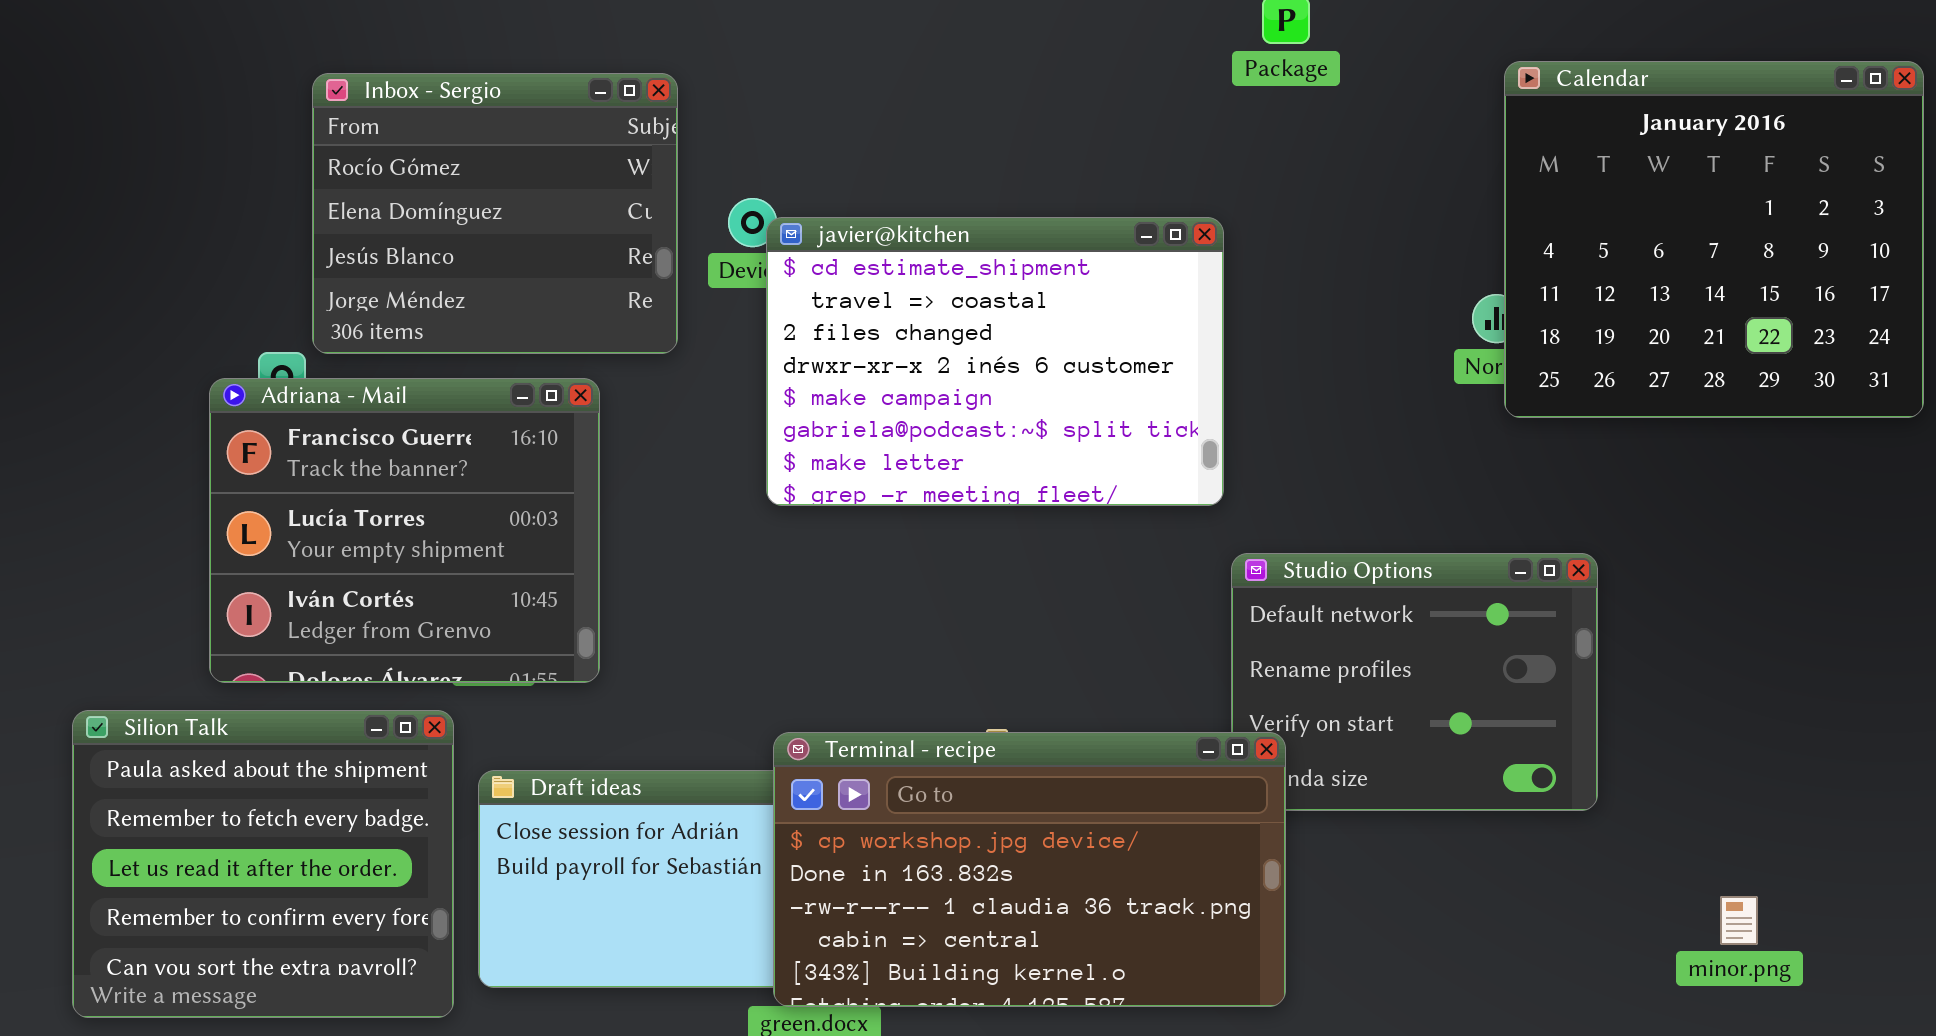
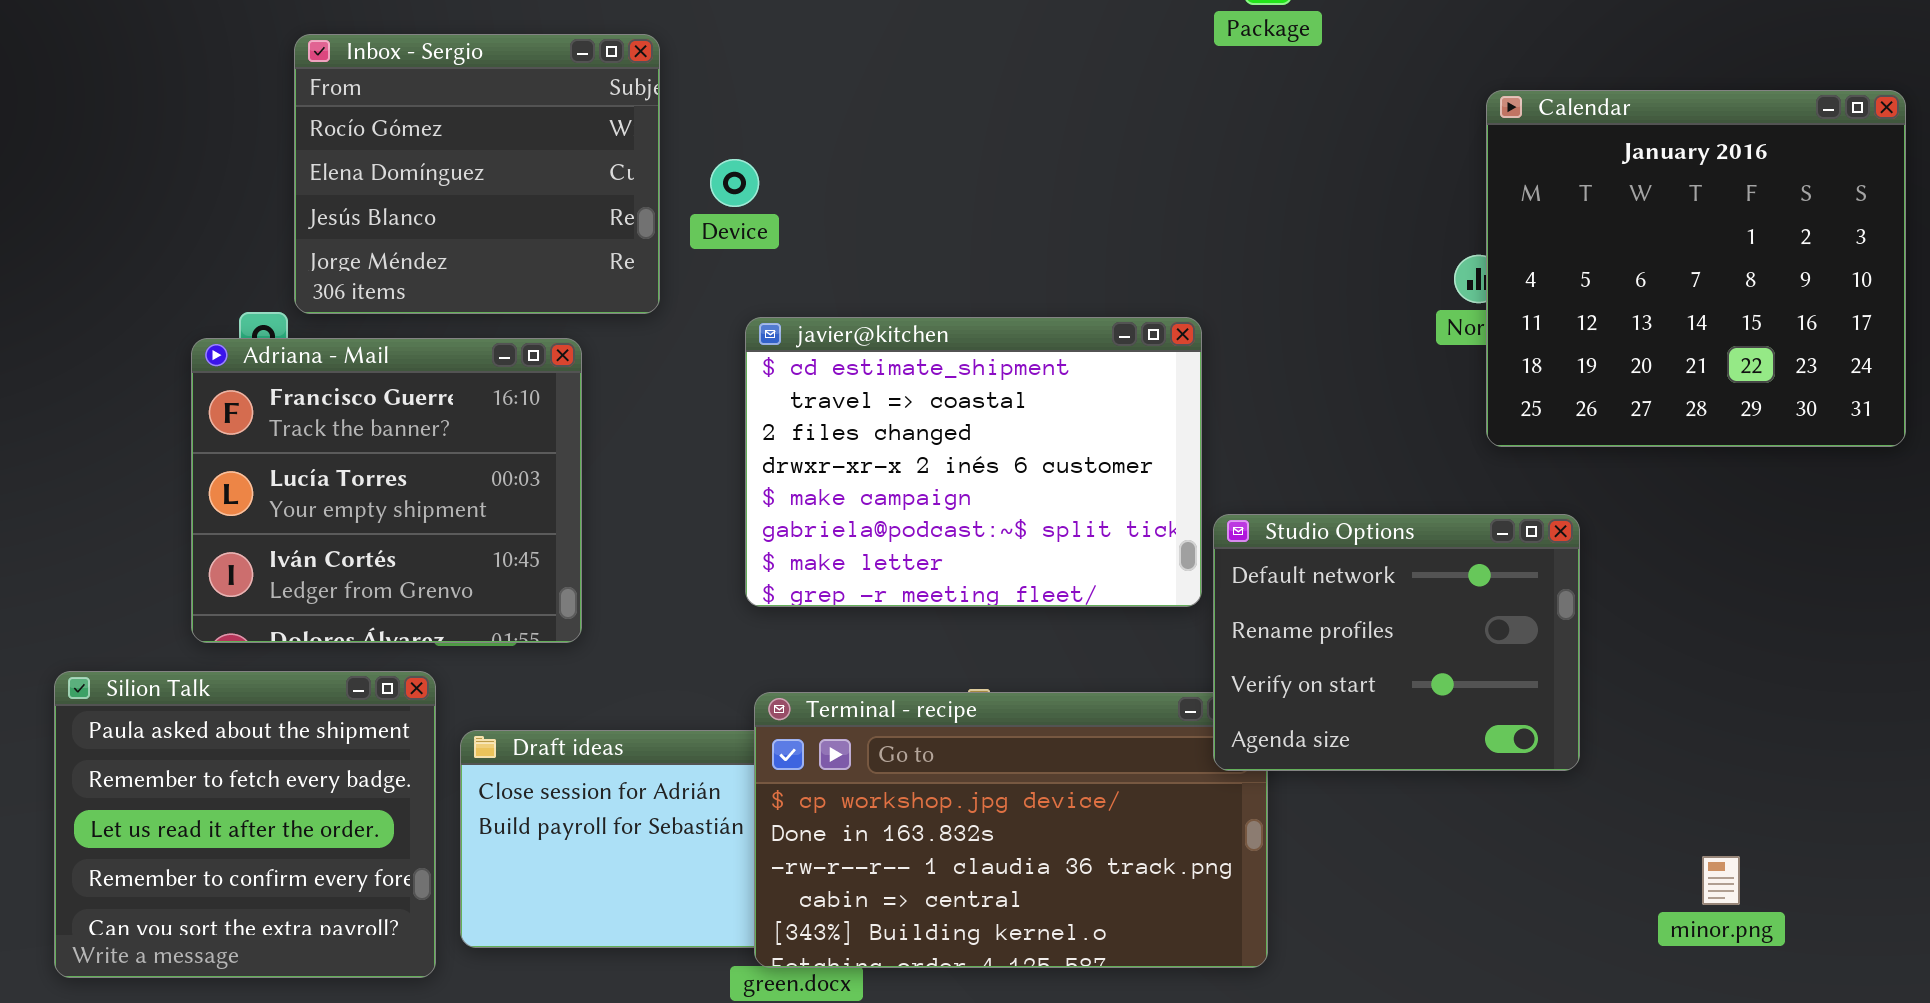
Calendar: [1504,61,1924,418] -> [1486,90,1906,447], moved
javier@kitchen: [766,217,1224,506] -> [745,317,1202,607], moved
Studio Options: [1231,553,1598,811] -> [1213,514,1580,771], raised

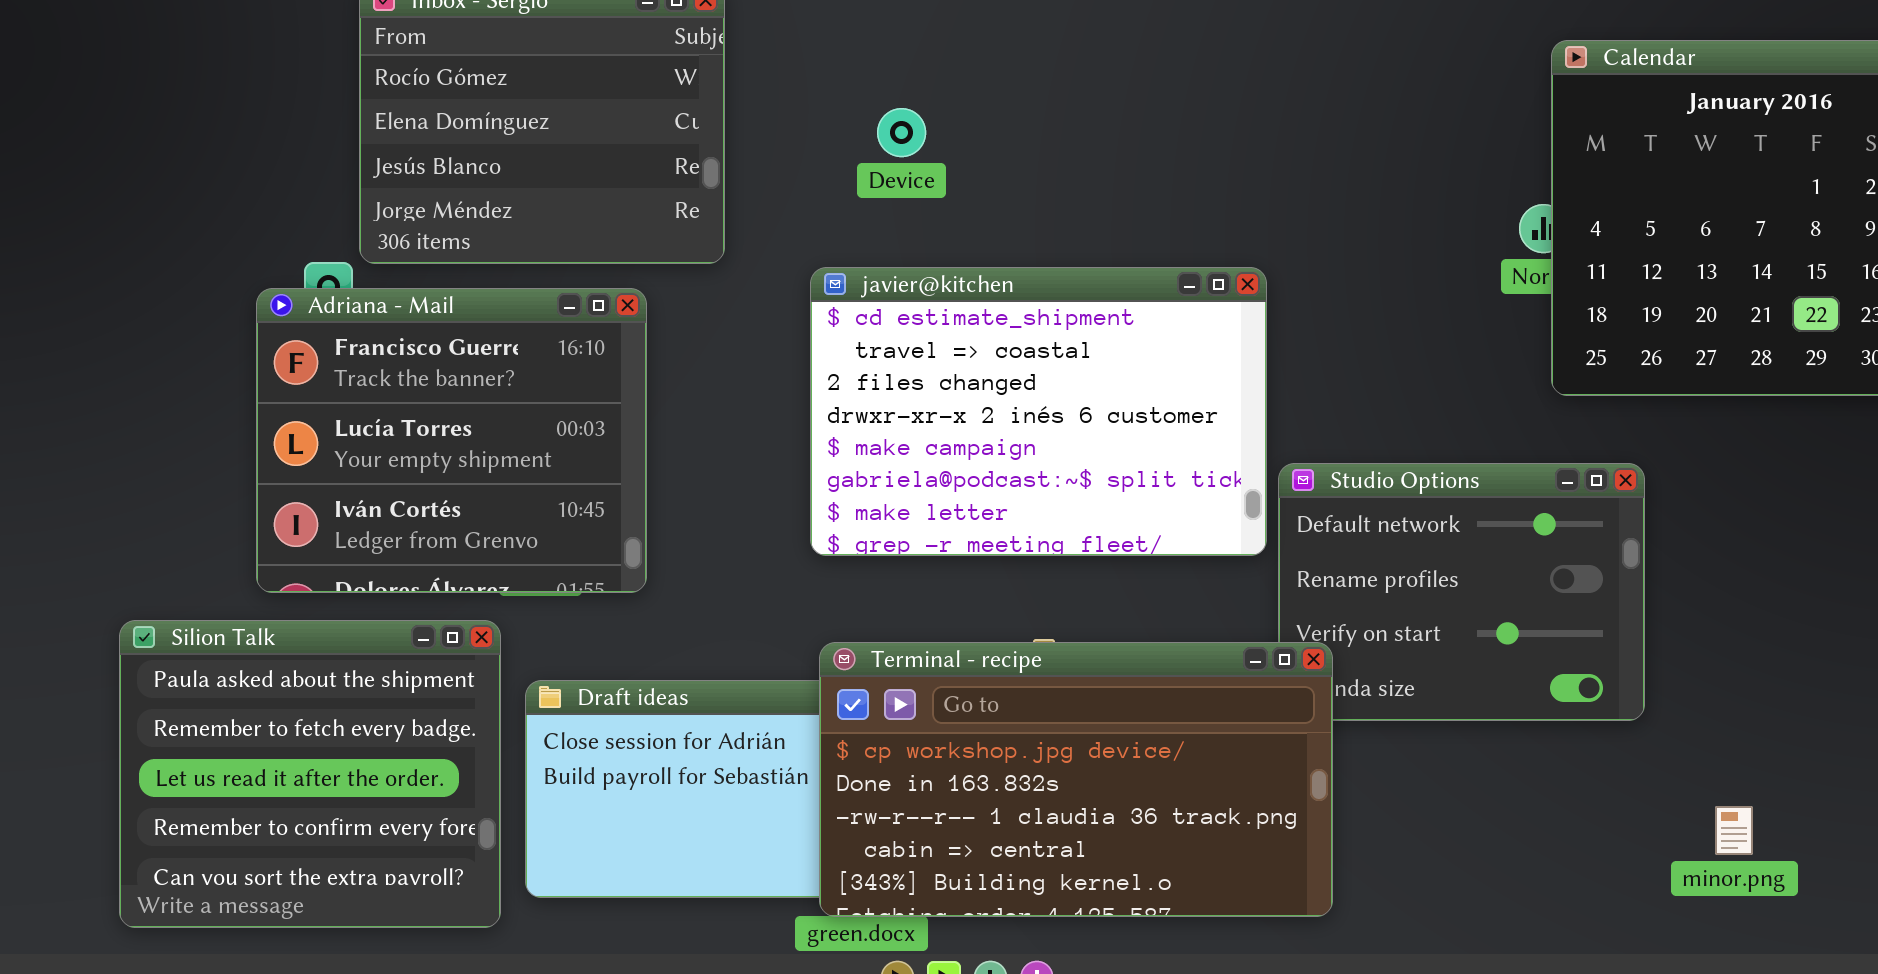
Device: [710,159,759,207] -> [877,108,926,157], moved
Terminal - recipe: [754,692,1268,968] -> [819,642,1333,917], raised
minor.png: [1702,856,1740,905] -> [1715,806,1753,855], moved

